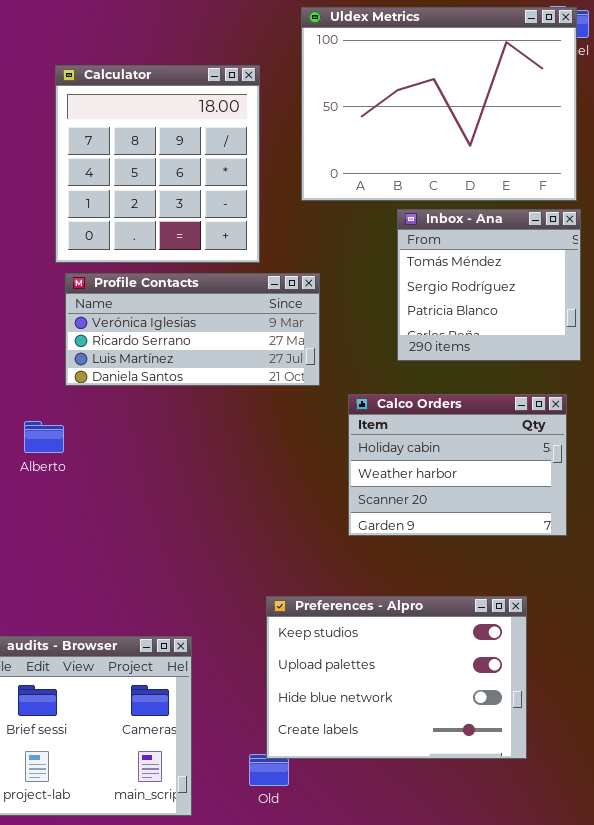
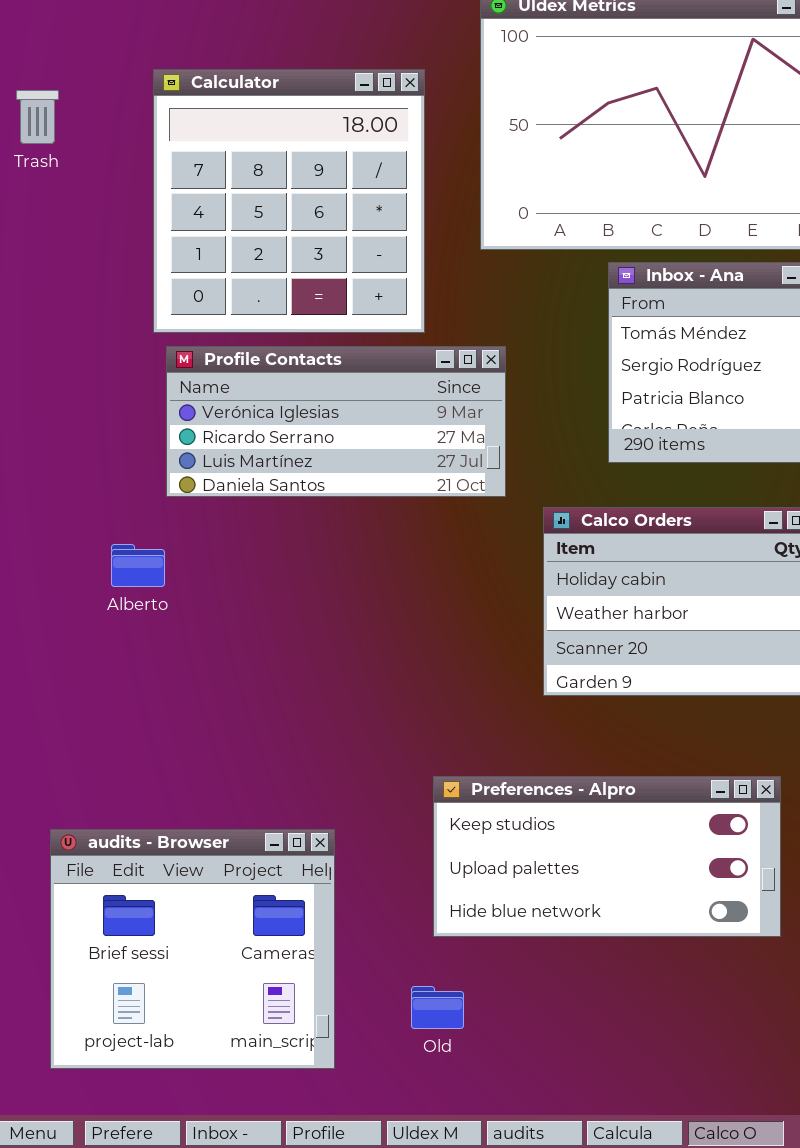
Preferences - Alpro: [266,596,527,759] -> [433,776,781,937], resized

